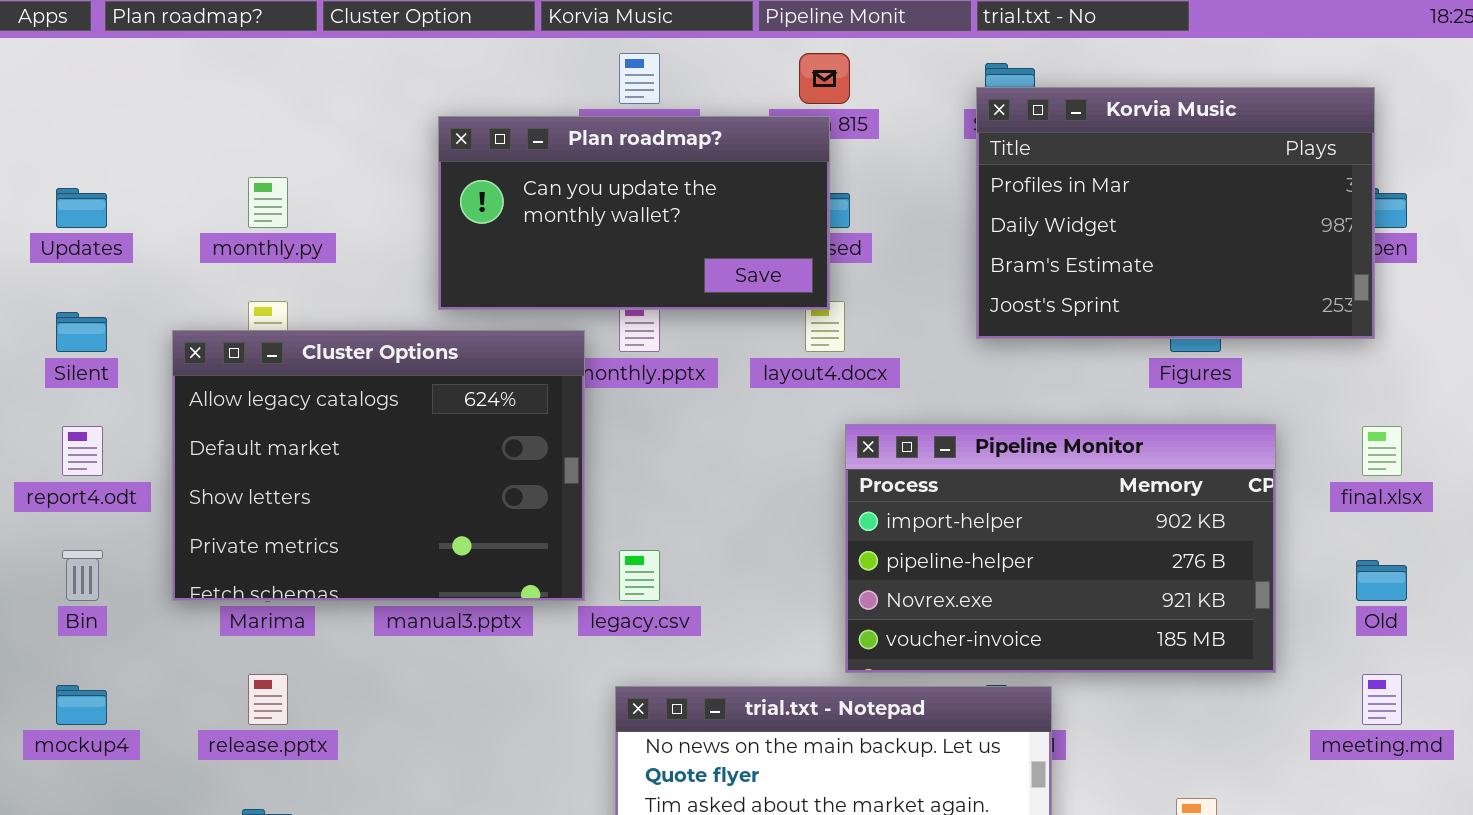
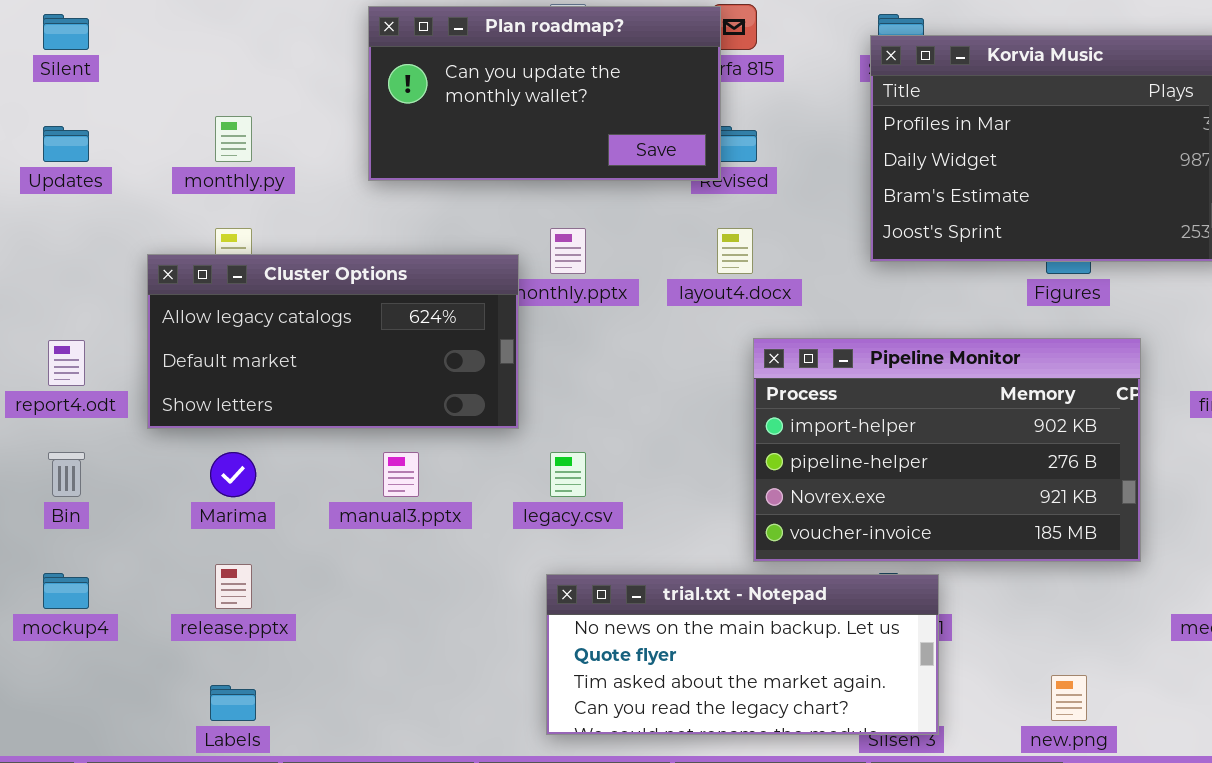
Plan roadmap?: [438,116,830,310] -> [368,6,721,181], moved
Silent: [56,312,107,352] -> [43,14,89,50], moved
Cluster Options: [172,330,585,601] -> [147,254,519,429], resized

